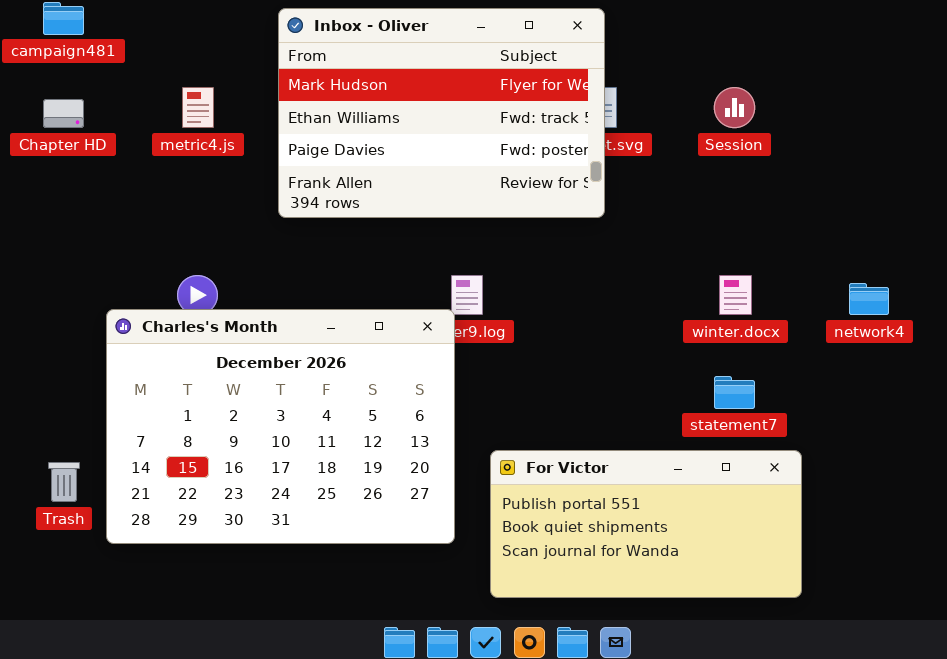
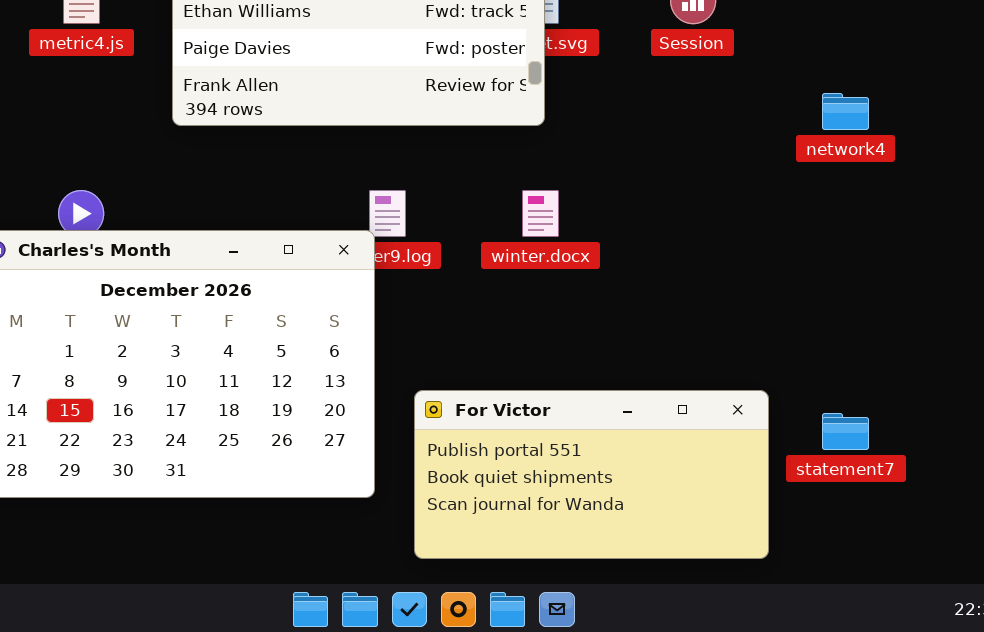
winter.docx: [719,275,752,315] -> [522,190,559,237], moved
network4: [849,283,889,315] -> [822,93,869,130], moved
statement7: [714,376,755,409] -> [822,413,869,450], moved

